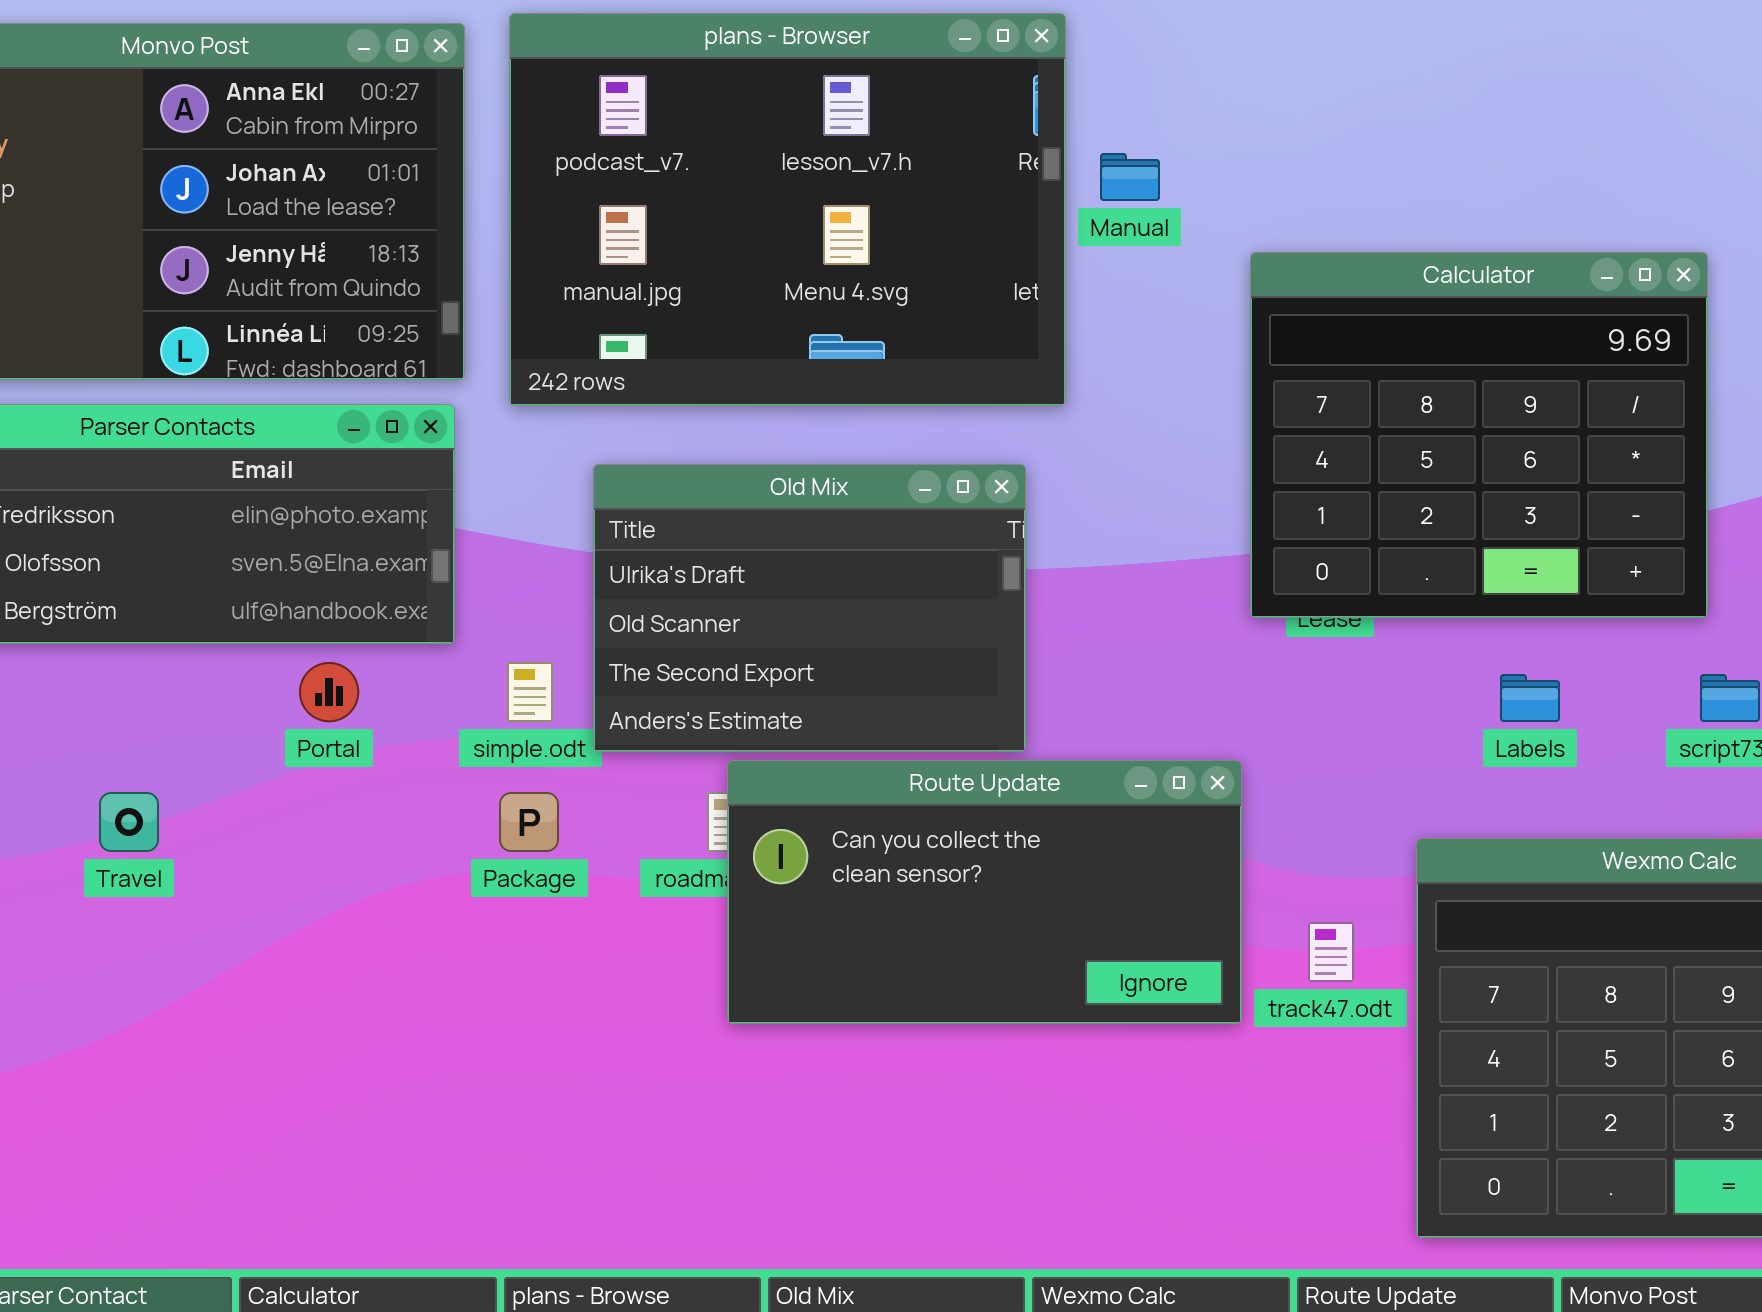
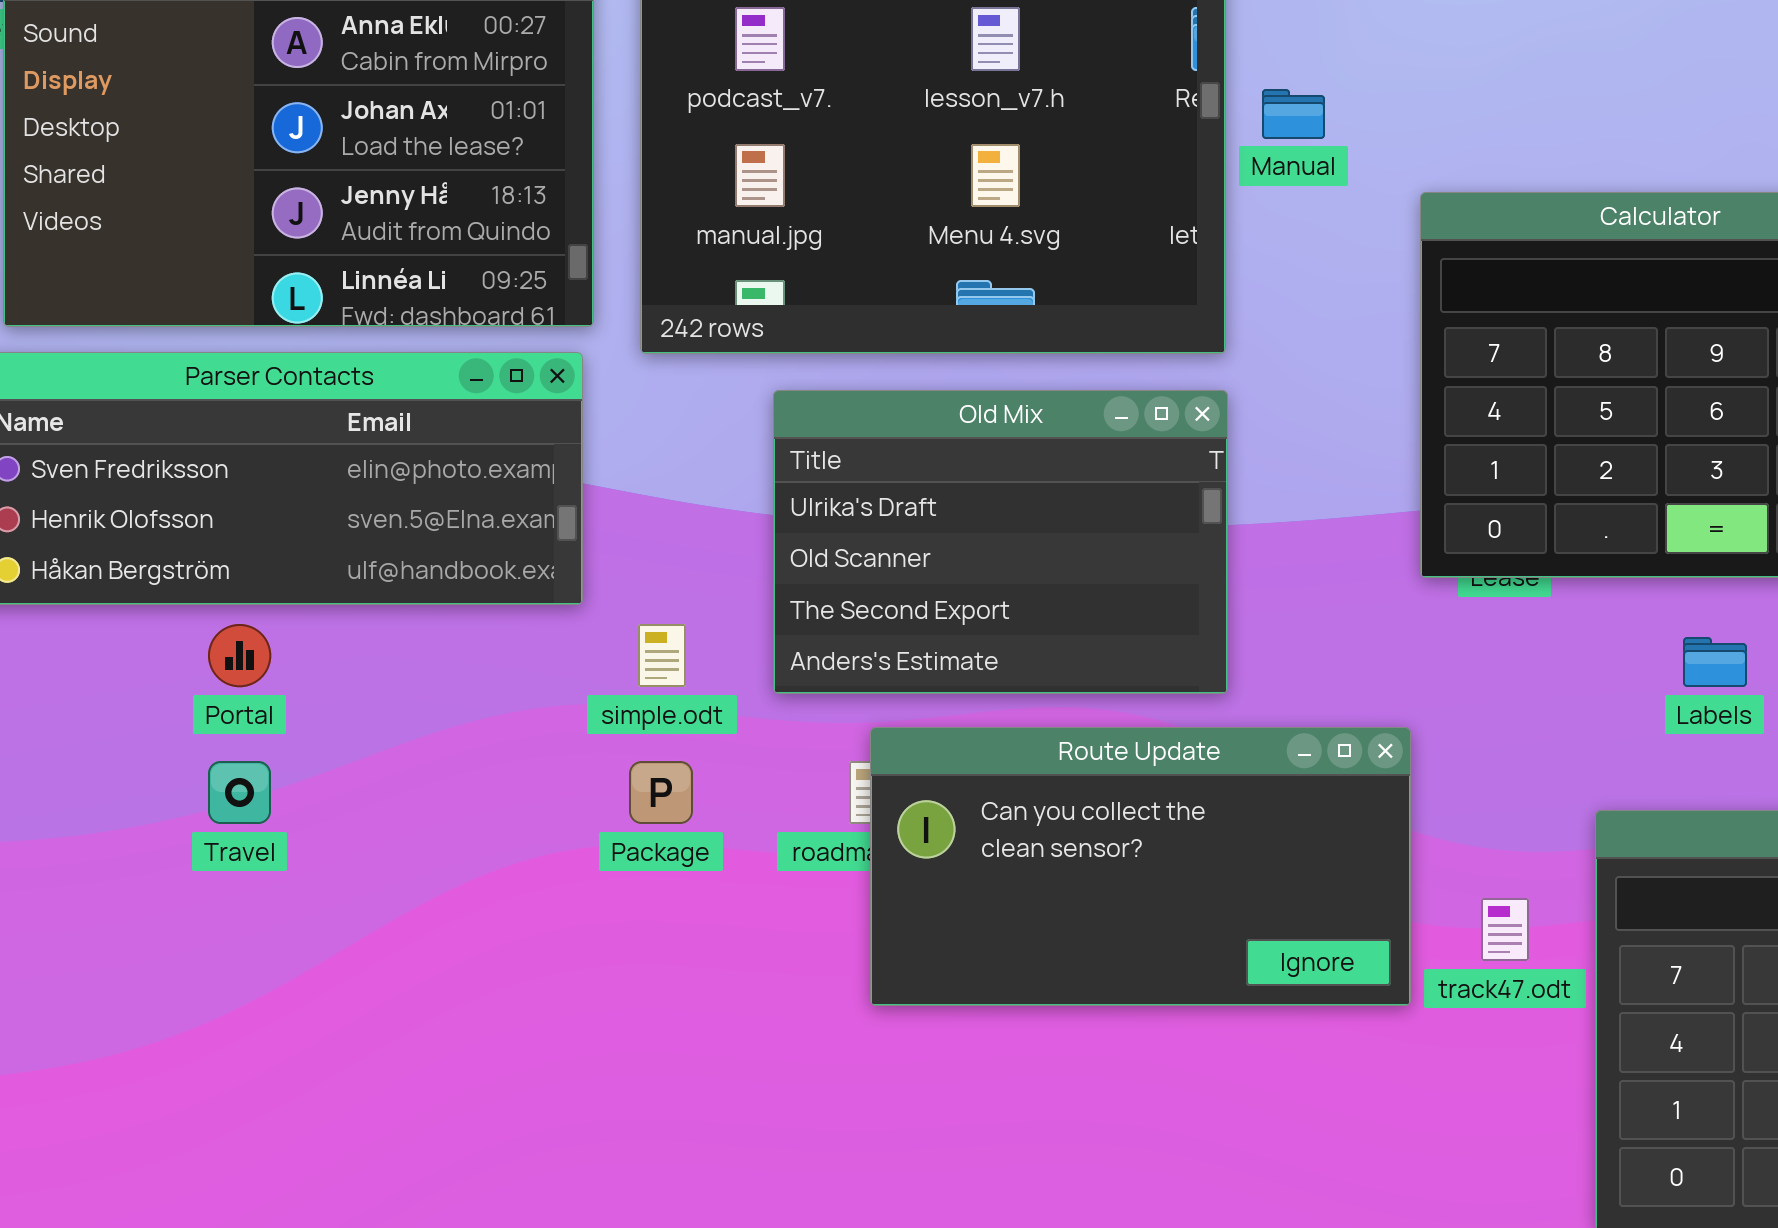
Old Mix: [593,464,1026,752] -> [773,390,1228,694], moved
Portal: [299,662,359,722] -> [208,624,271,687], moved

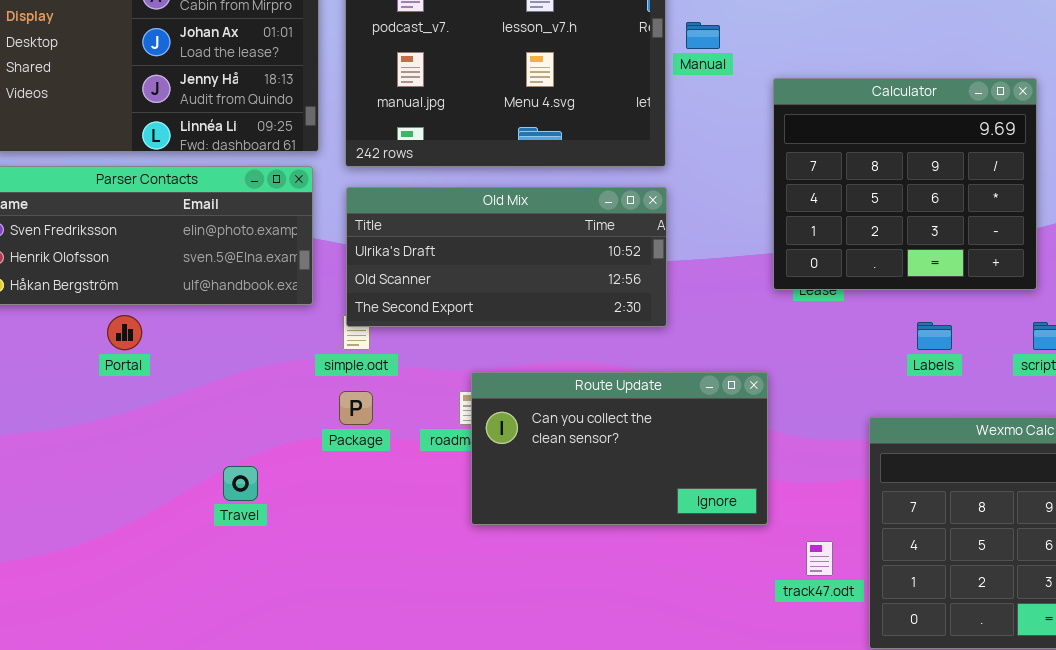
Old Mix: [773,390,1228,694] -> [346,187,667,327], resized
Travel: [208,761,271,824] -> [223,466,258,501], moved
track47.odt: [1481,898,1529,961] -> [806,541,833,576], moved

